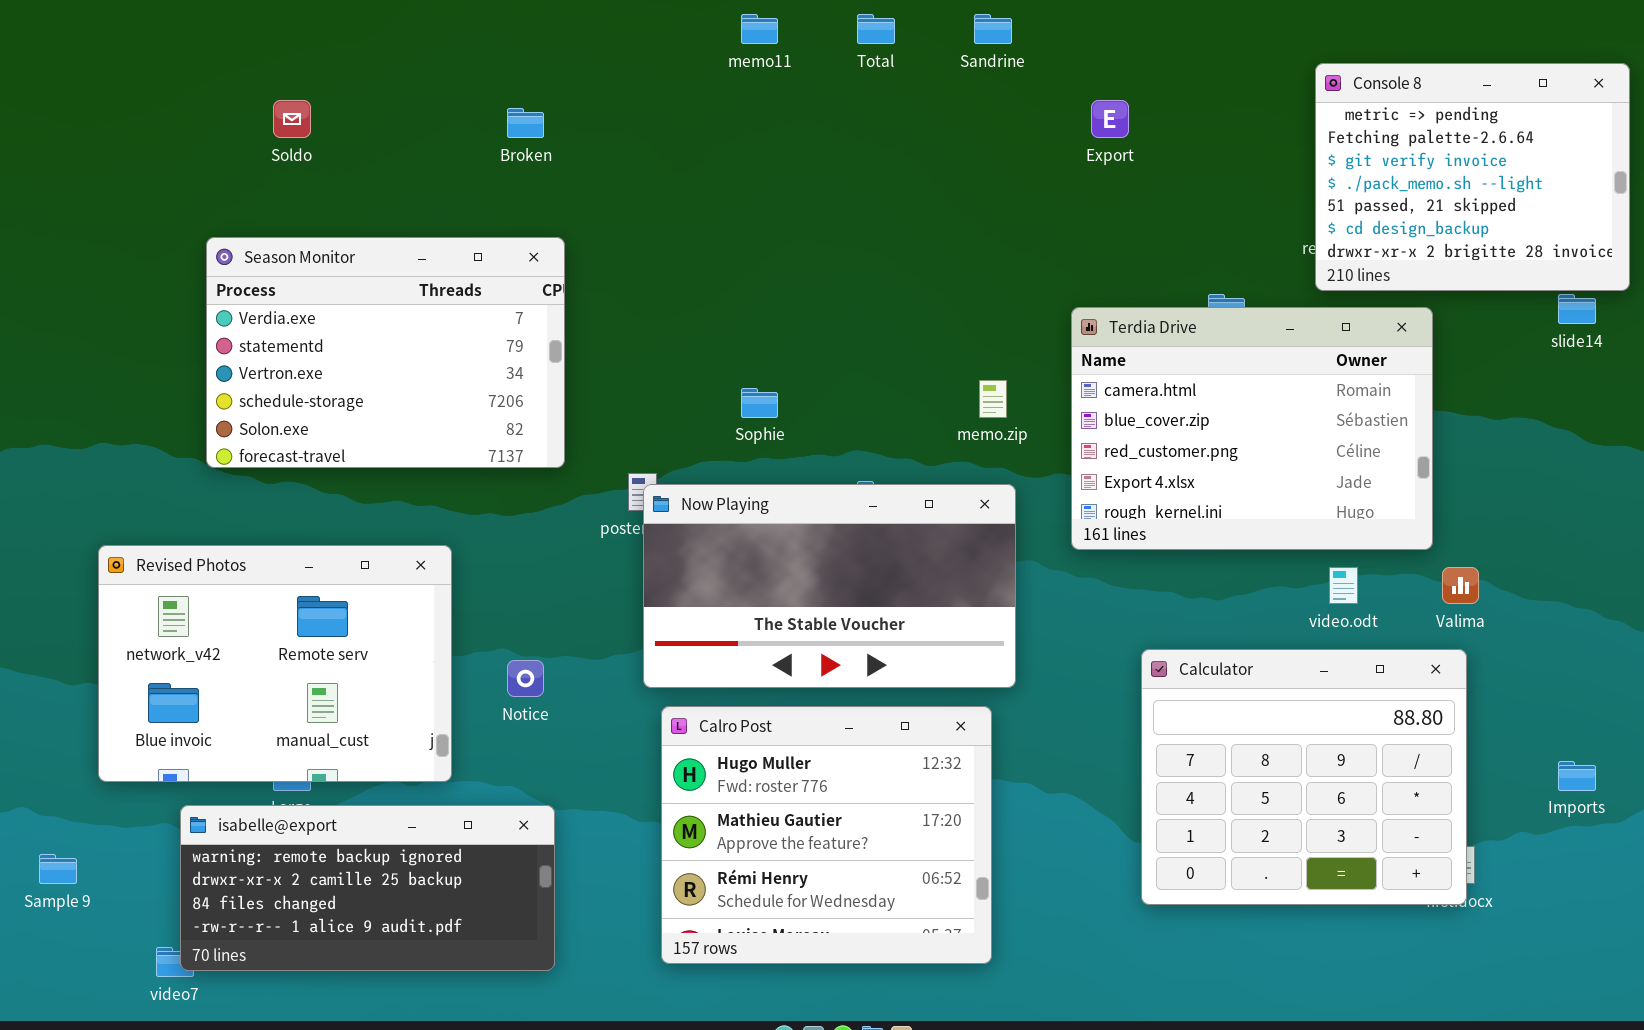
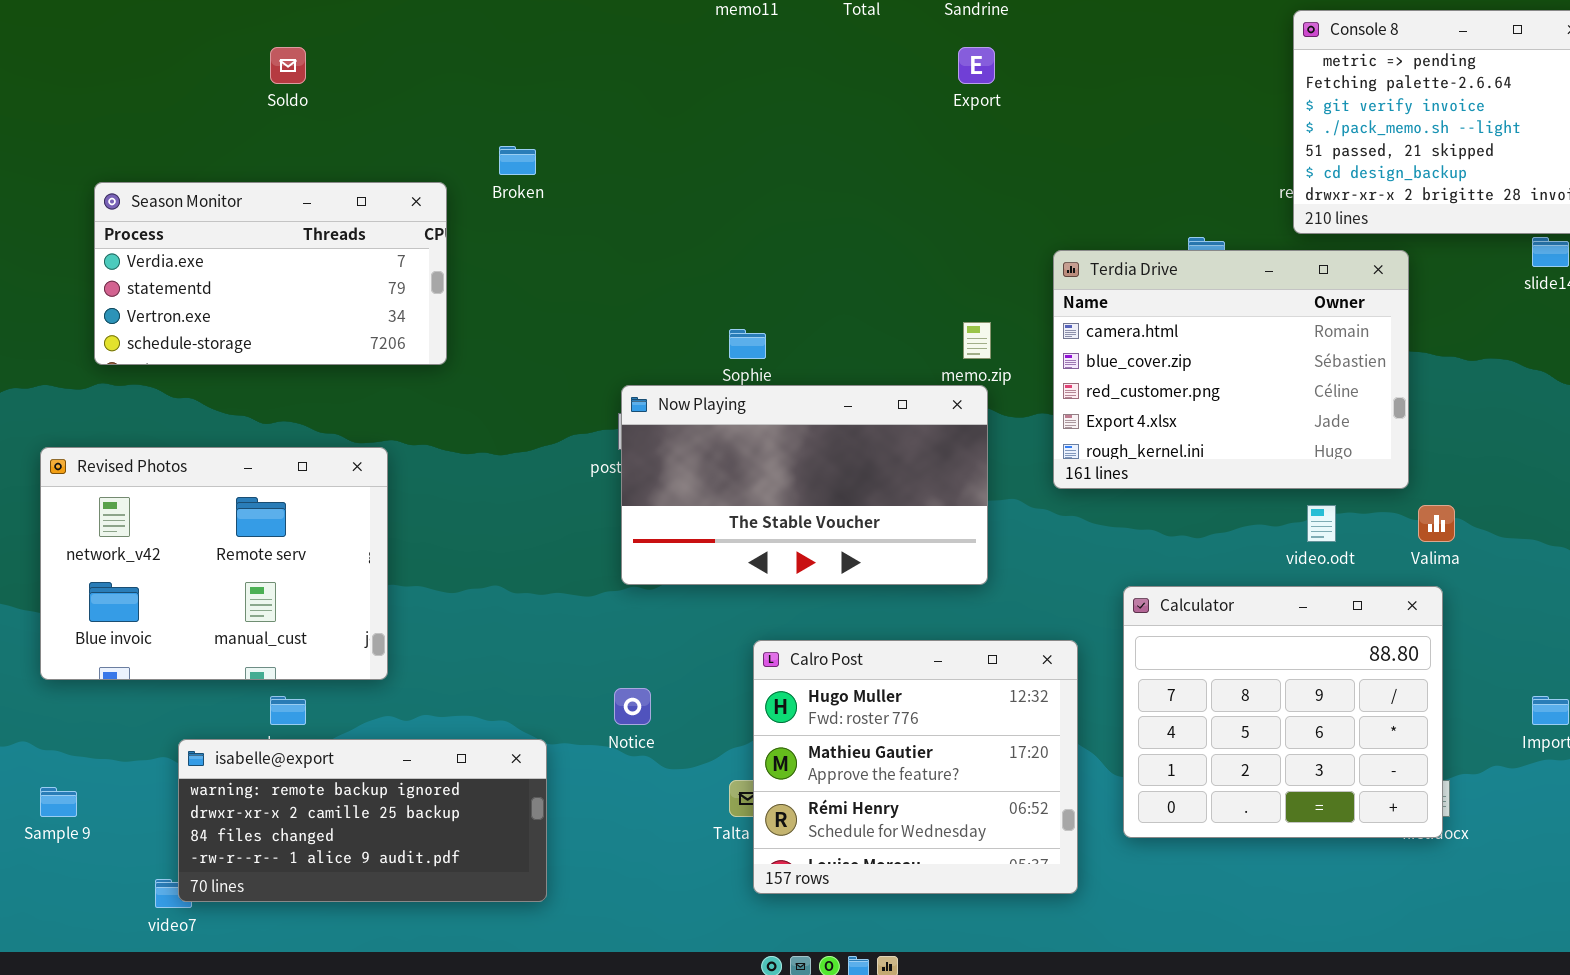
Export: [1091,100,1129,138] -> [958,47,995,84], moved
Broken: [507,108,544,138] -> [499,146,536,175], moved
Season Monitor: [206,237,565,468] -> [94,182,447,365], moved, resized
Now Playing: [643,484,1016,688] -> [621,385,988,585], moved
Revised Photos: [98,545,452,782] -> [40,447,388,680], moved
Notice: [507,660,544,697] -> [614,688,651,725], moved
Calro Post: [661,706,992,964] -> [753,640,1078,894], moved

